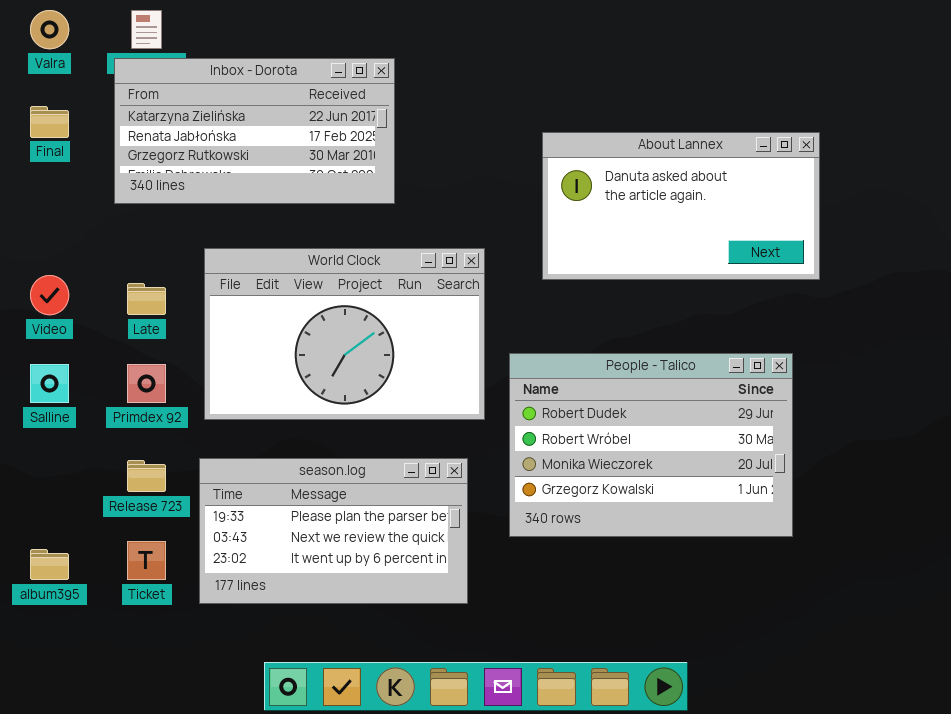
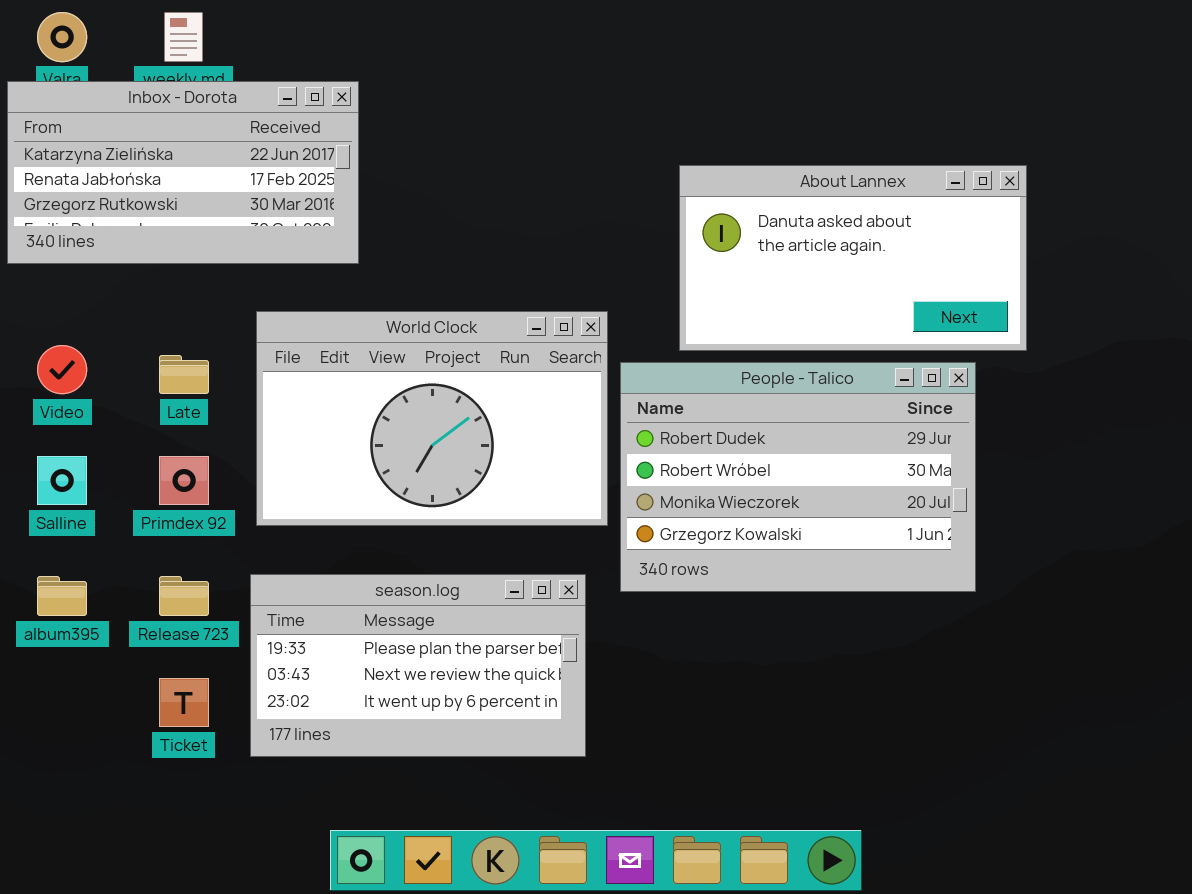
Inbox - Dorota: [114,58,395,204] -> [7,81,359,264], moved
People - Talico: [509,353,793,537] -> [620,362,976,592], moved
album395: [30,549,69,580] -> [37,576,87,616], moved

